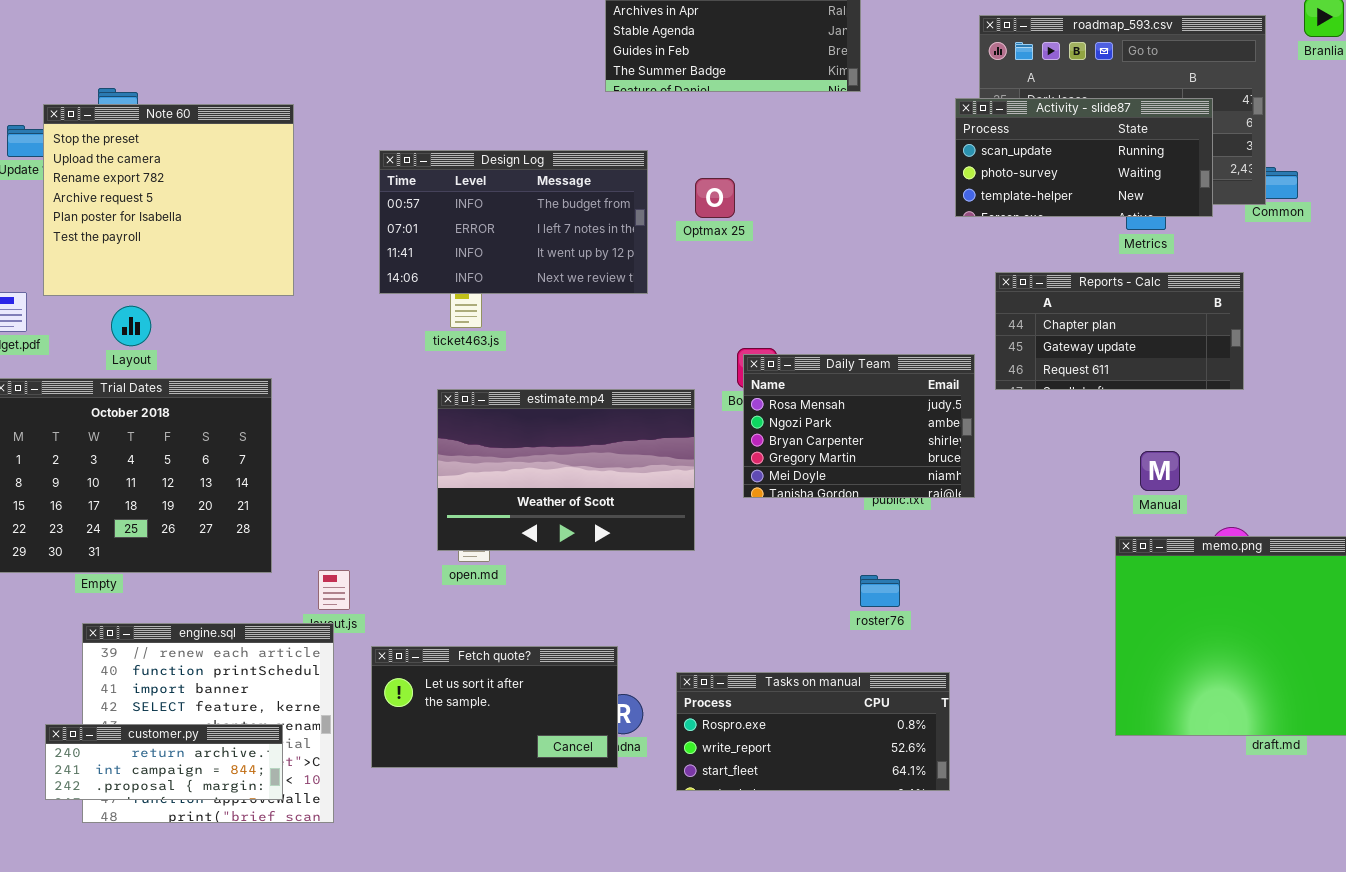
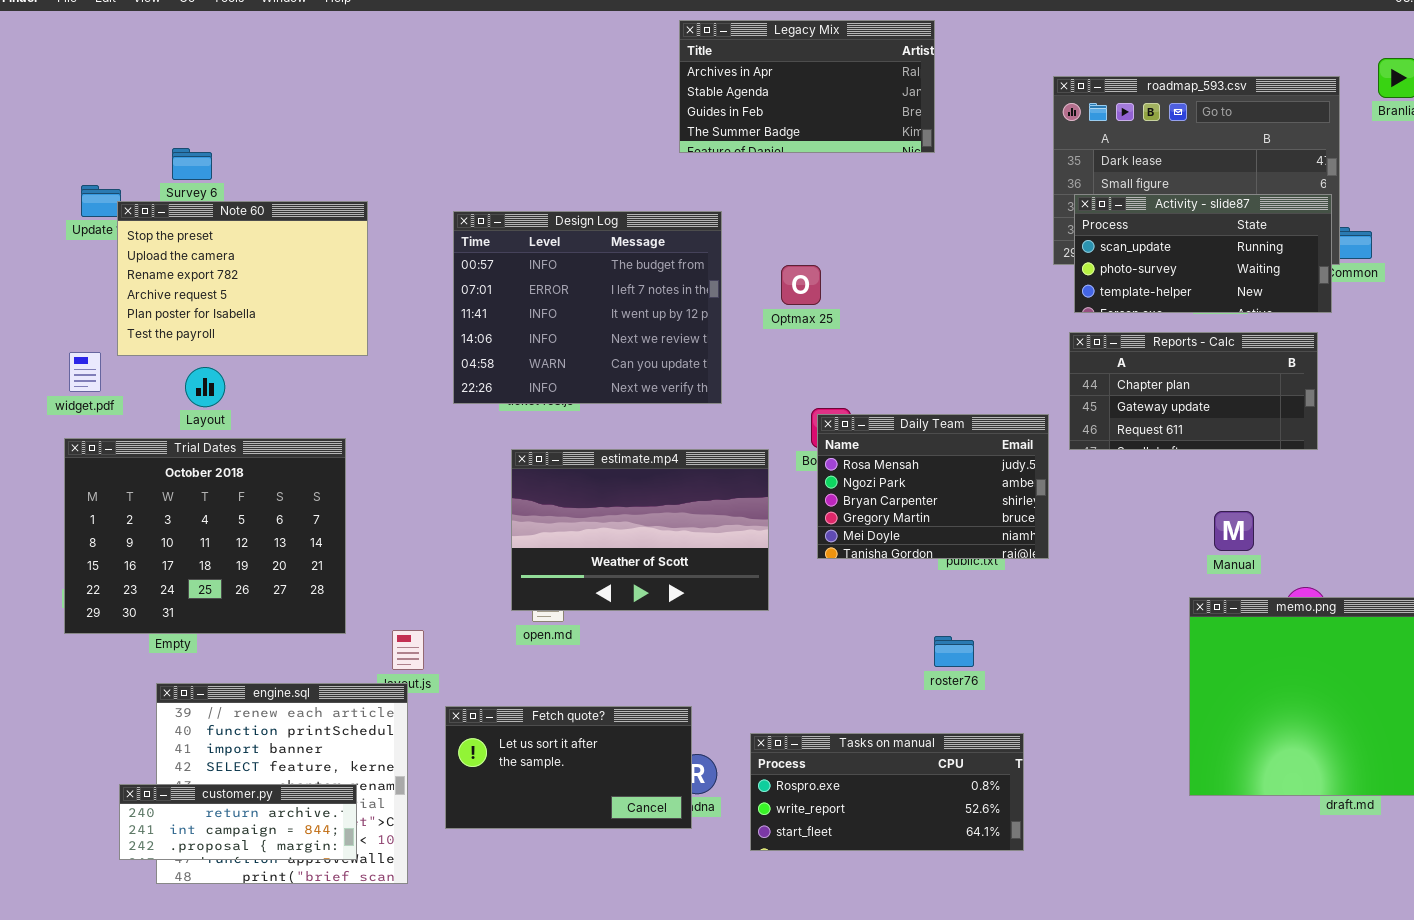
Activity - slide87: [955,98,1213,217] -> [1074,194,1332,313], moved
Note 60: [43,104,294,296] -> [117,201,368,356], resized
Design Log: [379,150,648,294] -> [453,211,722,404], resized
Optmax 25: [695,178,735,218] -> [781,265,821,305], moved

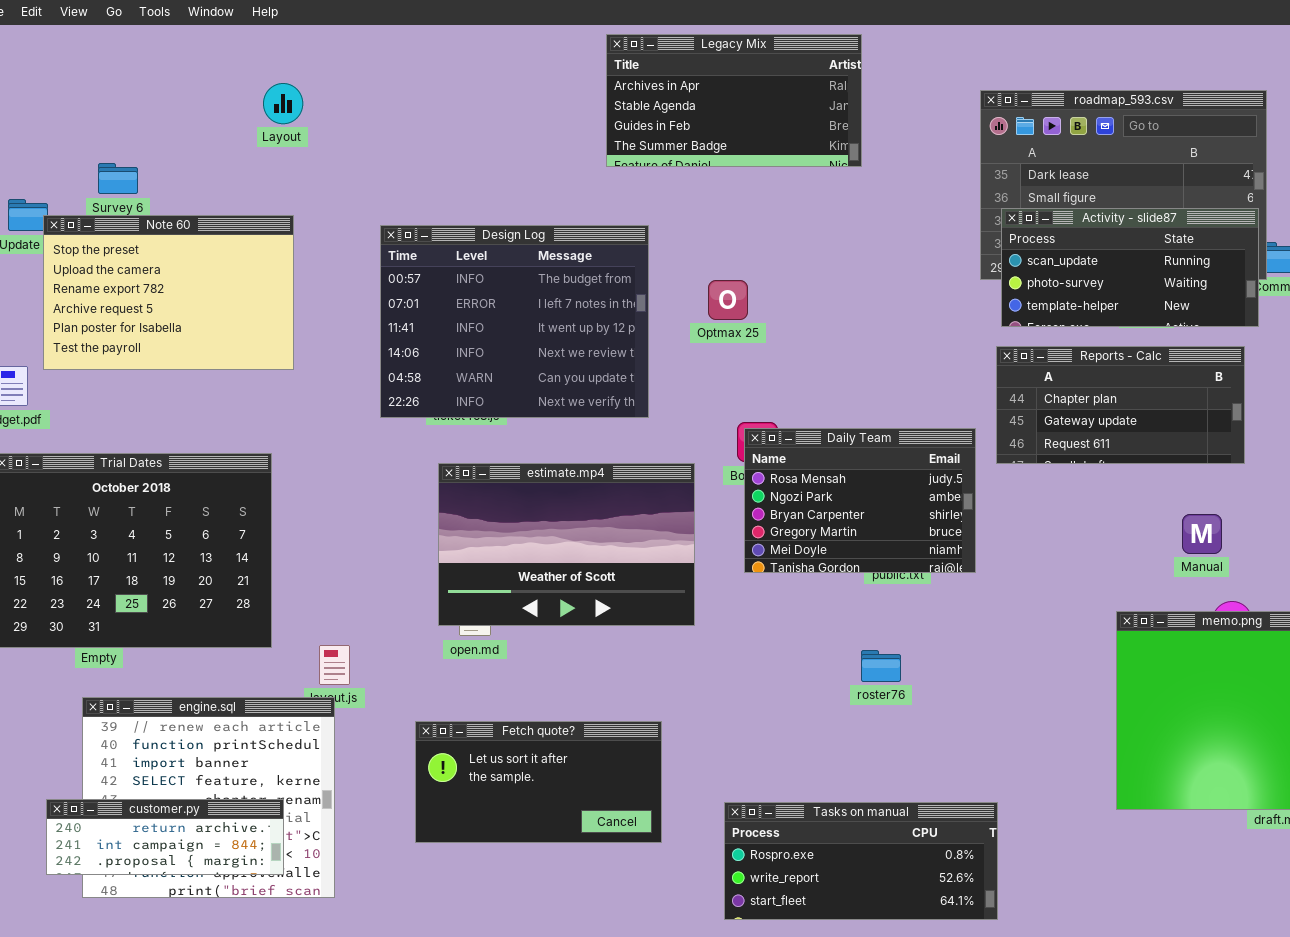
Layout: [185,367,225,407] -> [263,83,303,124], moved
Manual: [1214,511,1254,551] -> [1182,514,1222,554], moved
Fetch quote?: [445,706,692,829] -> [415,721,662,843], moved
Tasks on manual: [750,733,1024,851] -> [724,802,998,920], moved

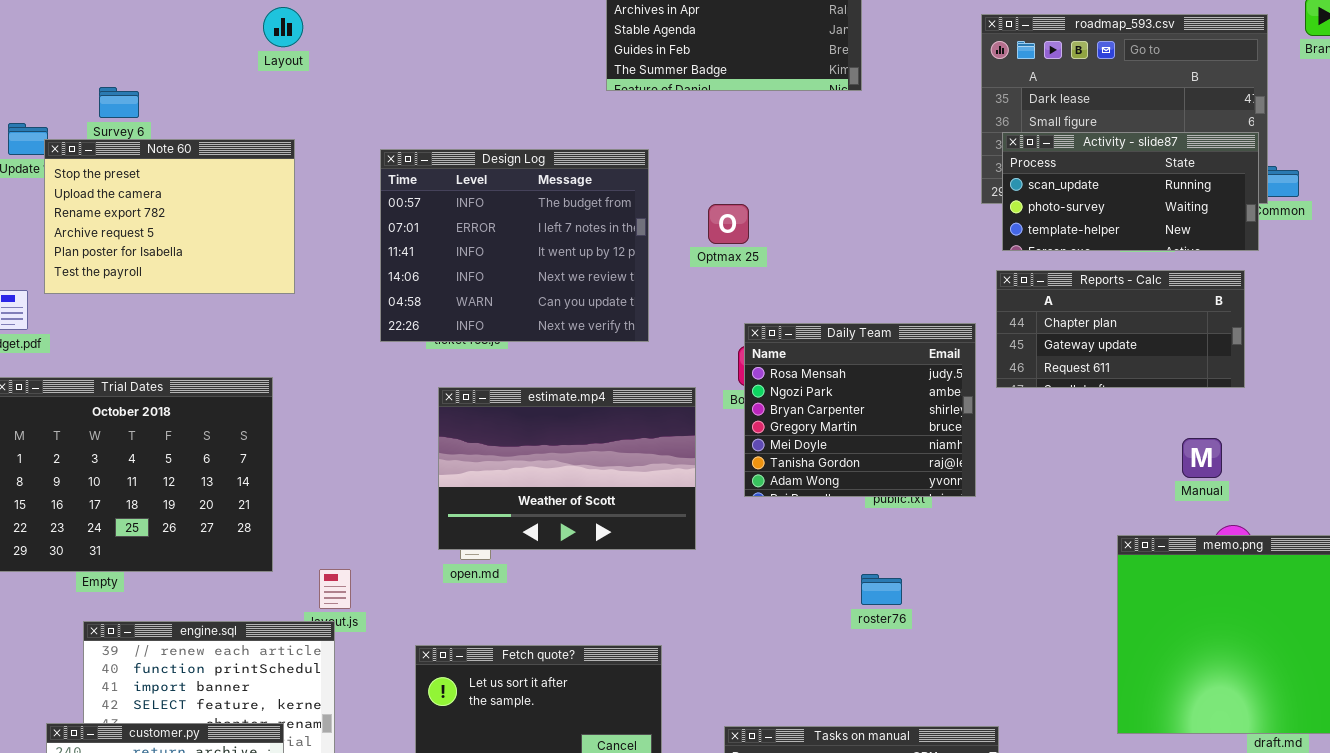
Daily Team: [744,428,976,573] -> [744,323,976,497], resized

